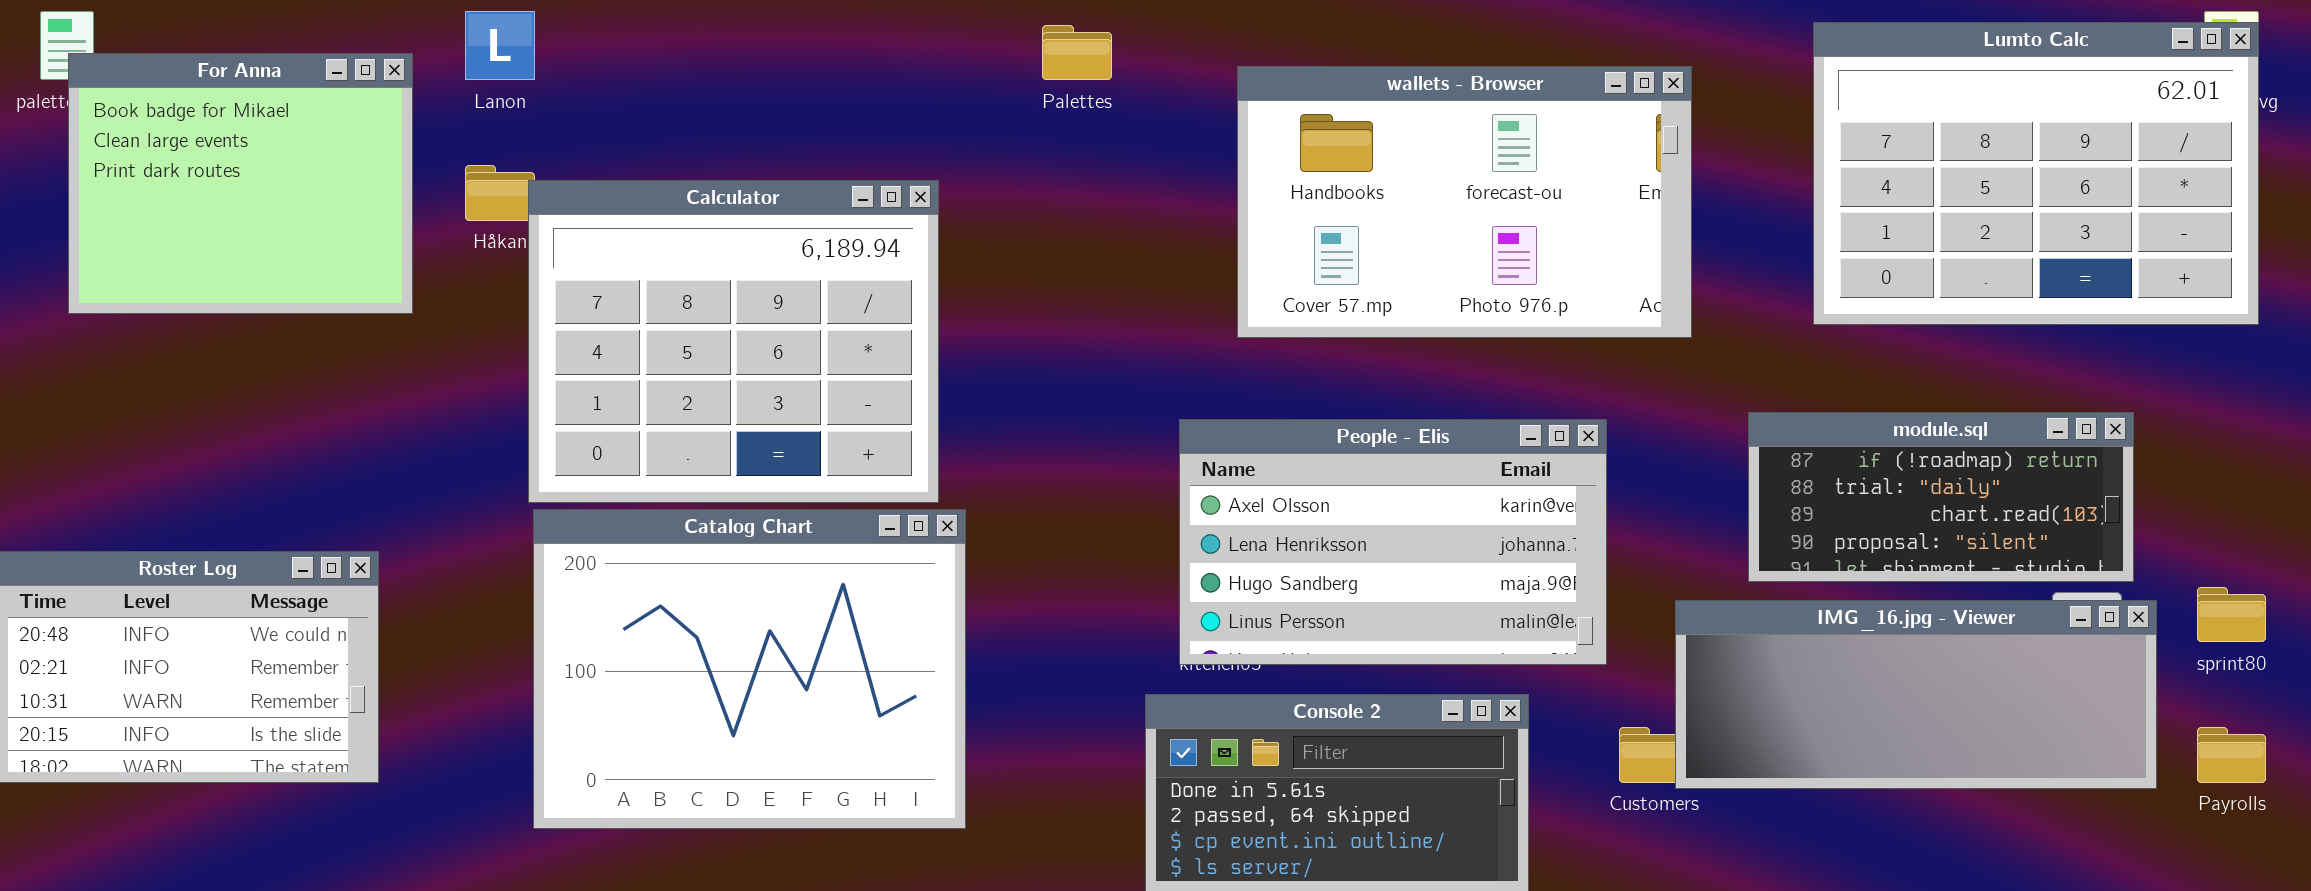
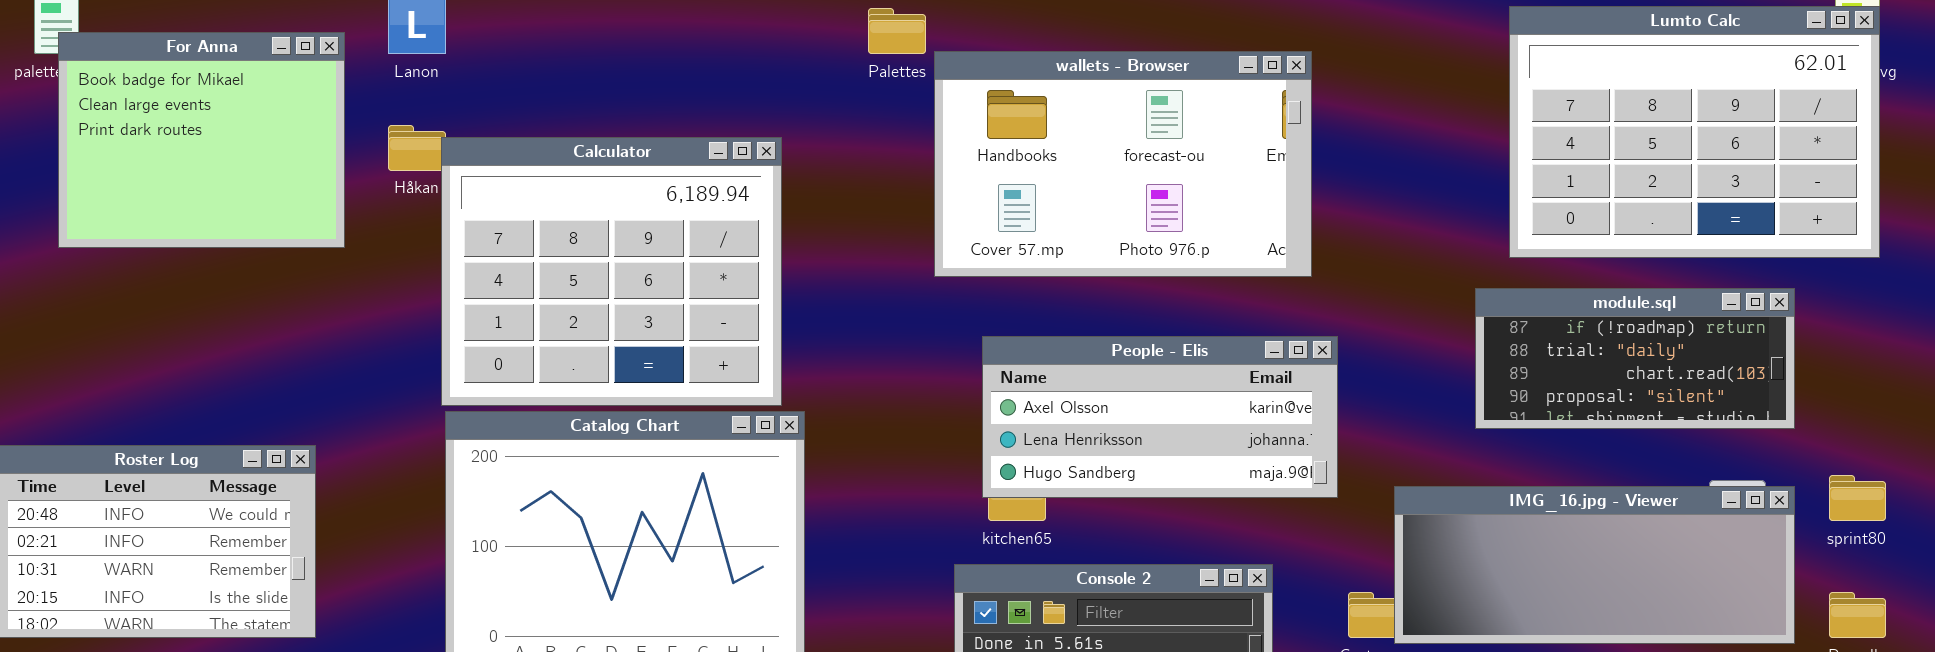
wallets - Browser: [1237,66,1692,338] -> [934,51,1312,277], moved
module.sql: [1748,412,2134,582] -> [1475,288,1795,429], moved
People - Elis: [1179,419,1607,665] -> [982,336,1338,498], resized

